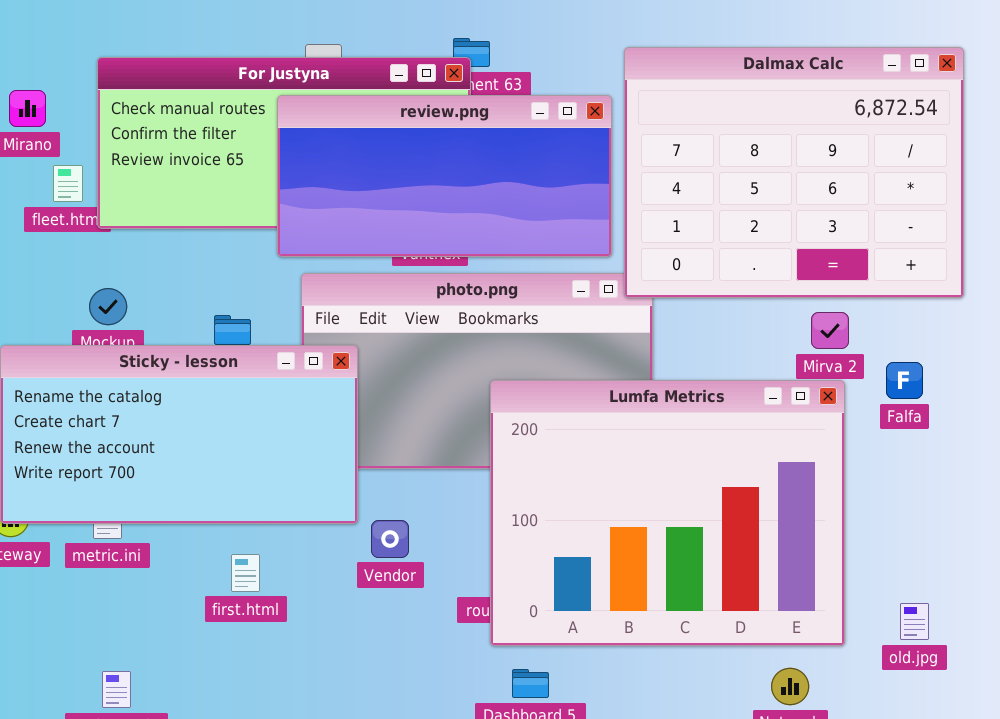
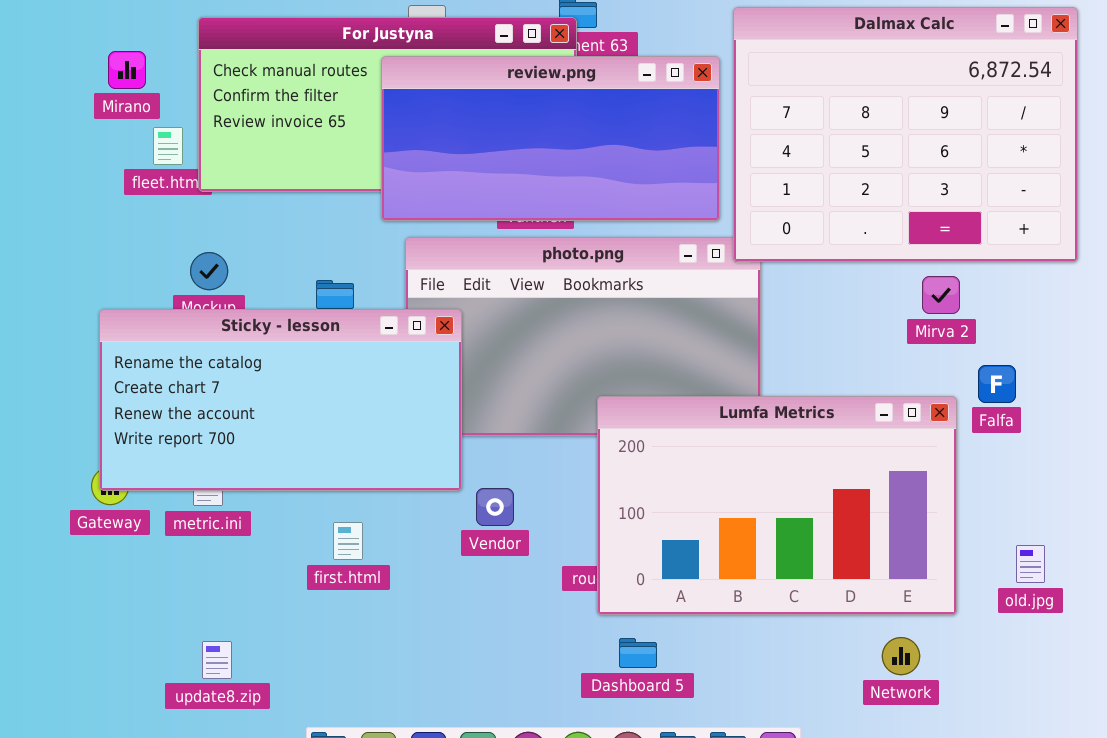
Falfa: [886,362,923,399] -> [978,365,1016,403], moved
Lumfa Metrics: [490,380,845,646] -> [597,396,957,615], resized
old.jpg: [900,603,929,640] -> [1016,545,1045,583], moved

